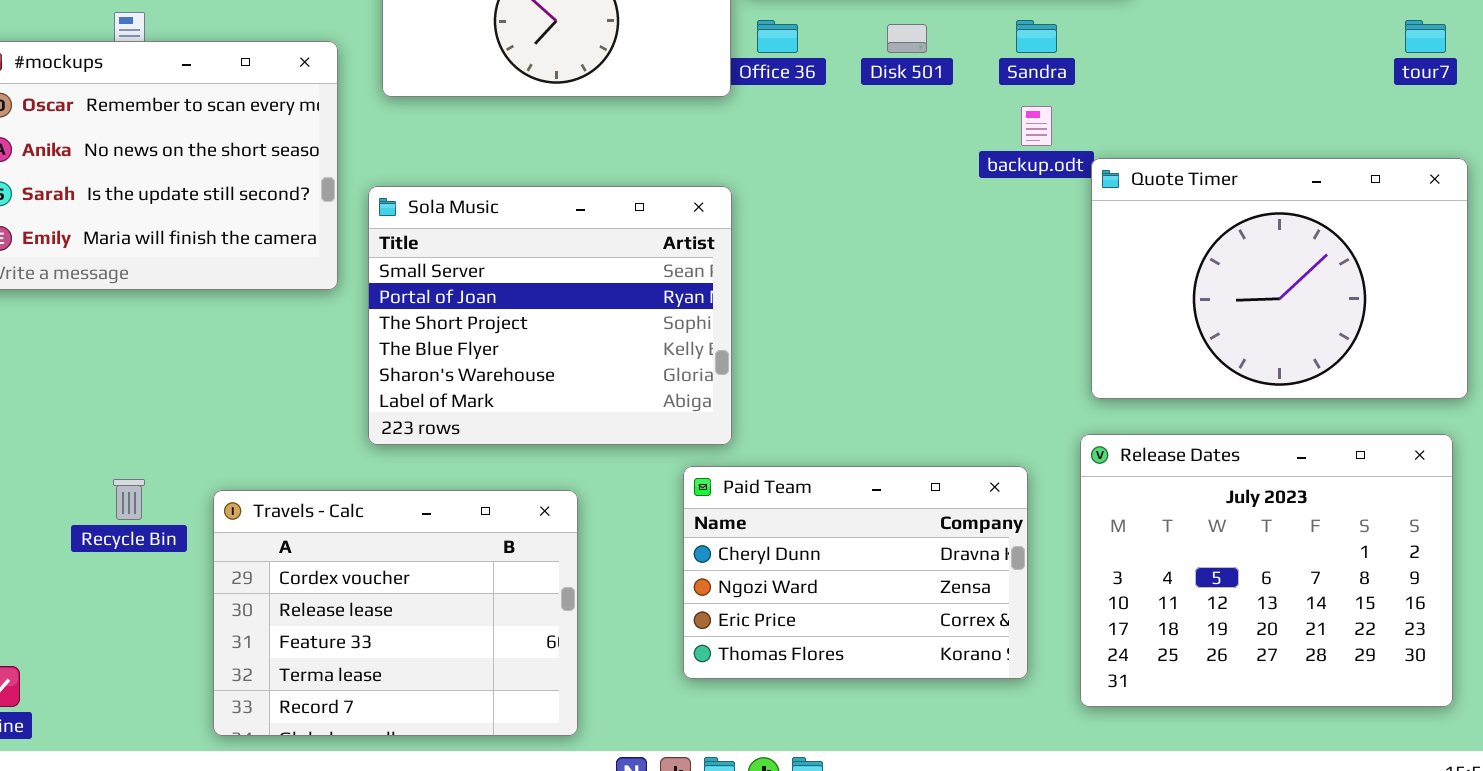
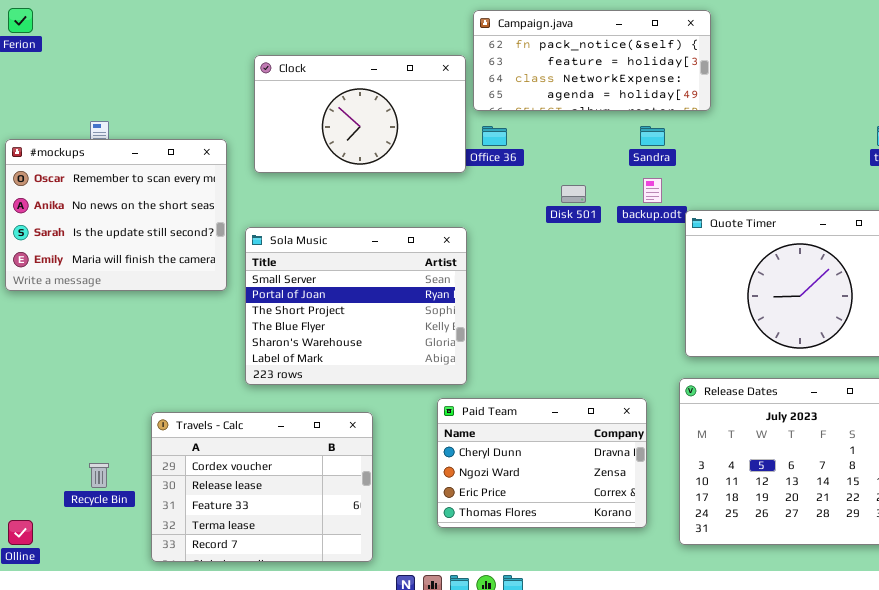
Disk 501: [887,24,927,53] -> [561,185,586,203], moved
Recycle Bin: [113,479,145,520] -> [89,463,109,488], moved

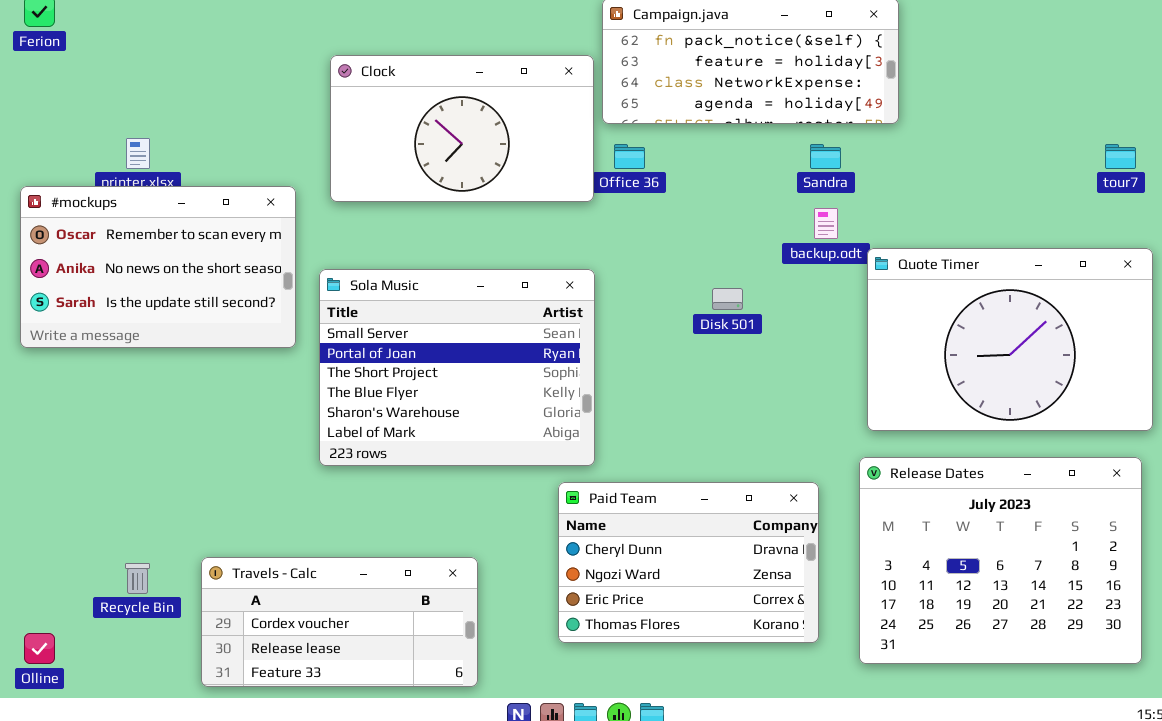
#mockups: [5,139,227,291] -> [20,186,296,348], resized
Disk 501: [561,185,586,203] -> [712,288,743,310], moved
Travels - Calc: [151,412,373,562] -> [201,557,478,687], resized

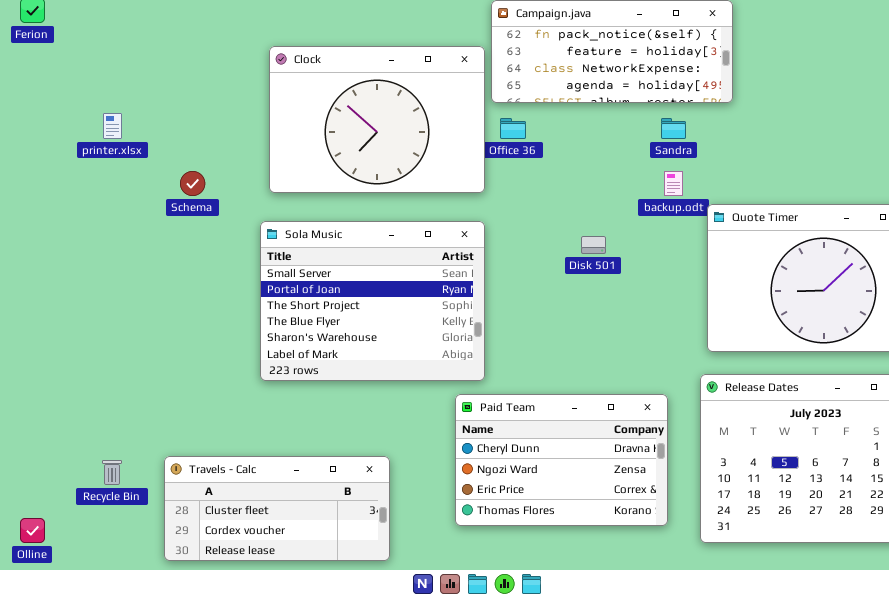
Clock: [330,55,594,202] -> [269,46,485,193], resized
#mockups: [20,186,296,348] -> none, closed
Travels - Calc: [201,557,478,687] -> [164,456,390,561], scrolled up 1 row

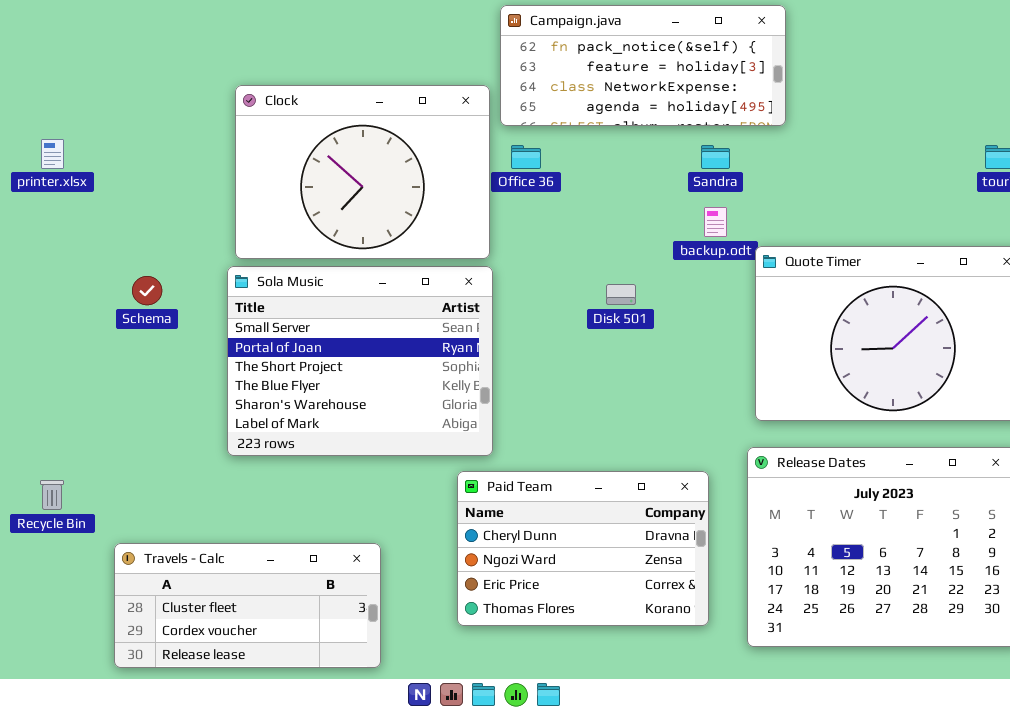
Clock: [269,46,485,193] -> [235,85,490,259], moved
Schema: [180,171,205,196] -> [132,276,162,305], moved
Recycle Bin: [102,460,122,485] -> [40,480,64,510], moved

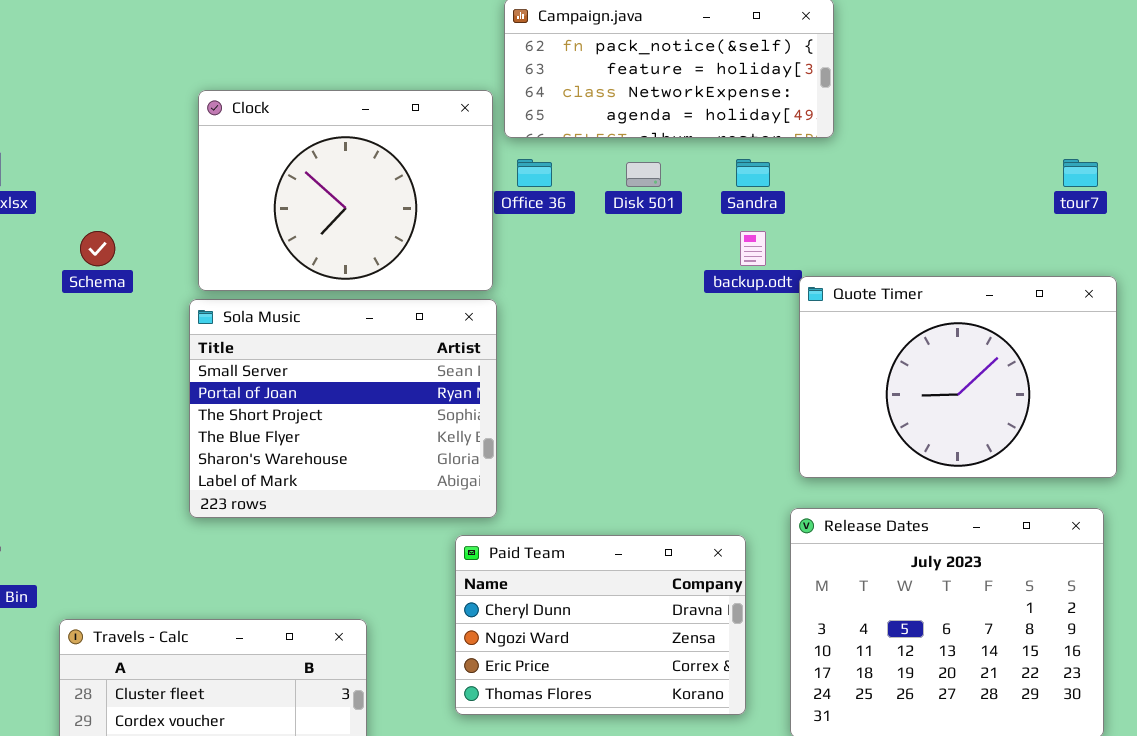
Schema: [132,276,162,305] -> [80,231,115,266], moved
Disk 501: [606,284,636,305] -> [626,162,661,187], moved

